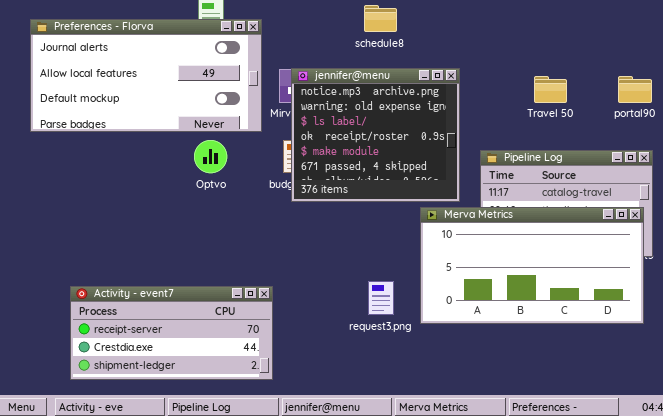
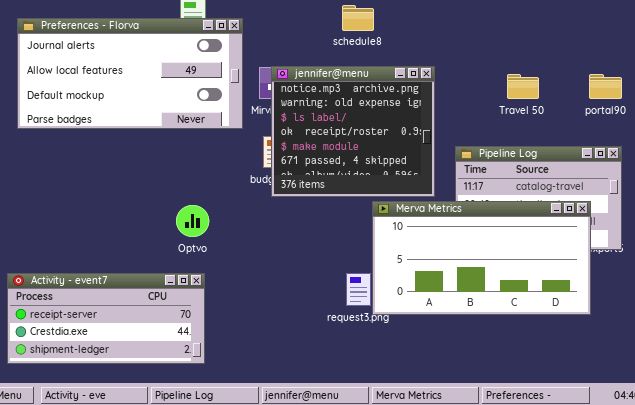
Optvo: [194,140,227,173] -> [176,205,209,237], moved
Merva Metrics: [420,207,644,324] -> [372,201,591,315], moved
Activity - event7: [70,286,273,380] -> [7,273,205,364], moved

